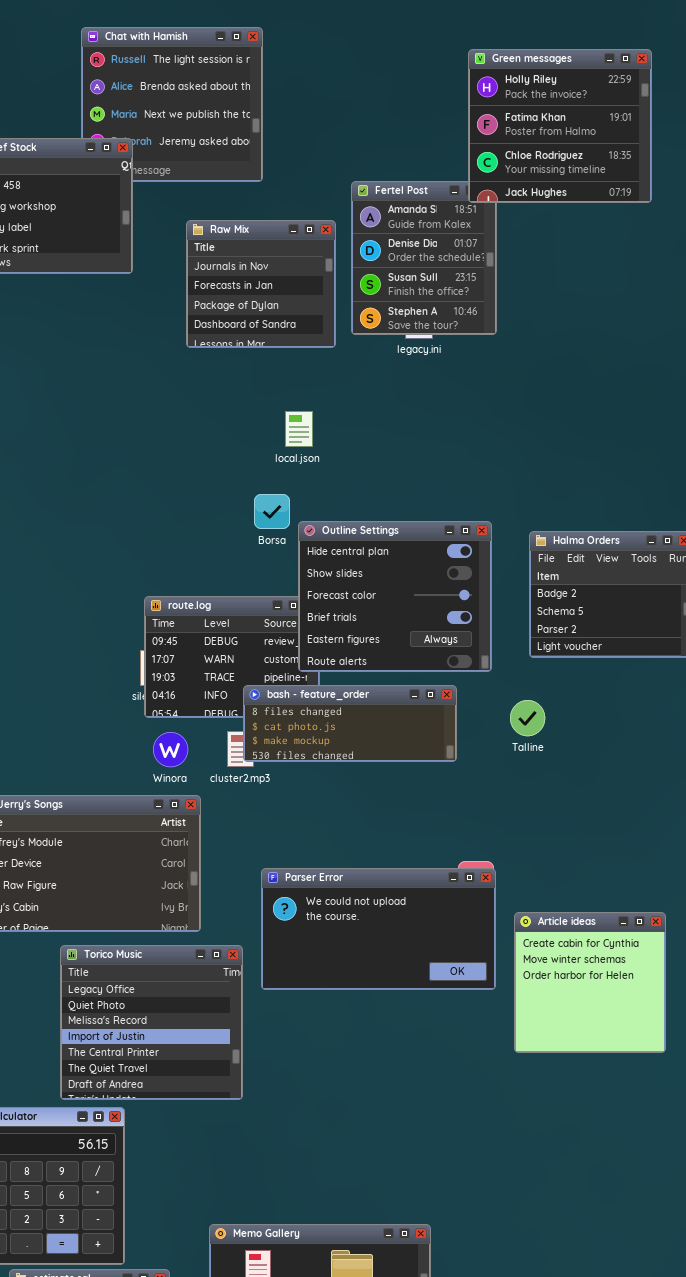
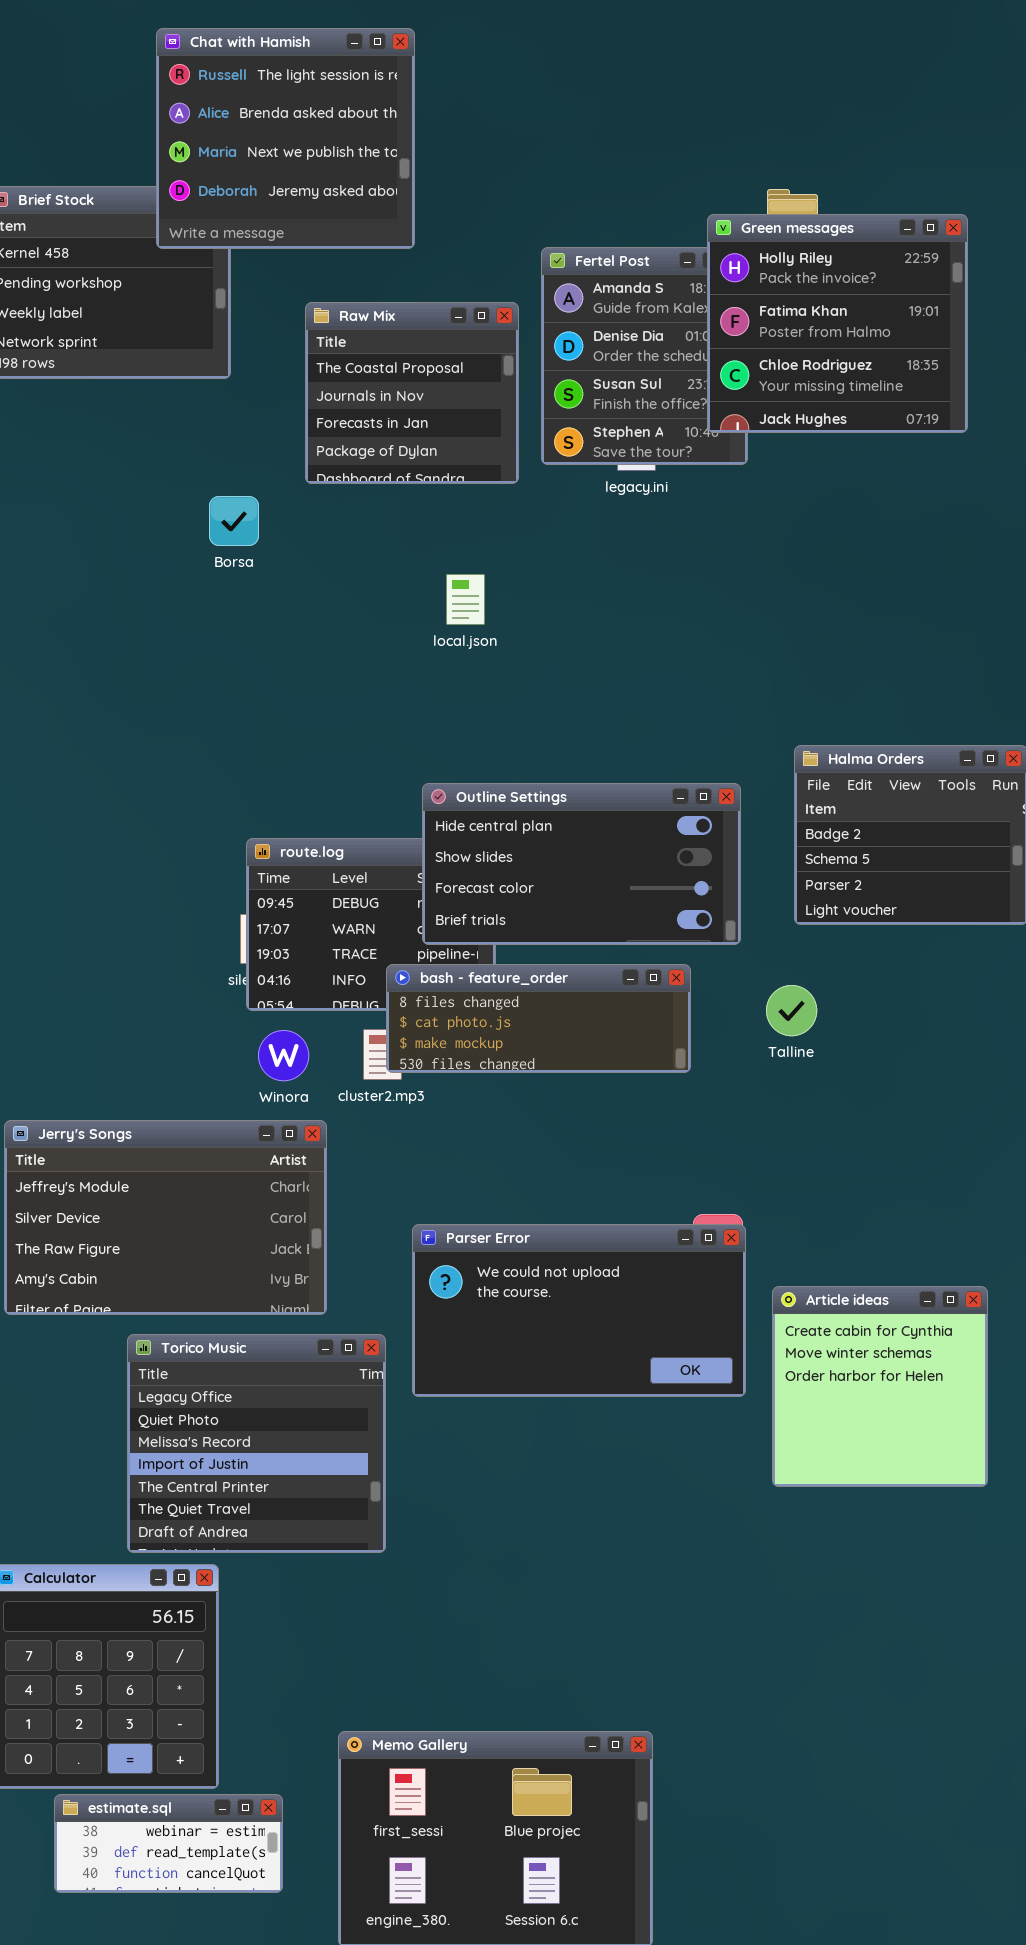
Chat with Hamish: [81,27,263,182] -> [156,28,415,249], raised
Green messages: [468,49,652,203] -> [707,214,968,433], moved
Raw Mix: [186,220,336,348] -> [305,302,519,484], scrolled up 1 row
Borsa: [254,494,290,529] -> [209,496,259,546], moved
Outline Settings: [298,521,492,672] -> [422,783,741,945], resized

